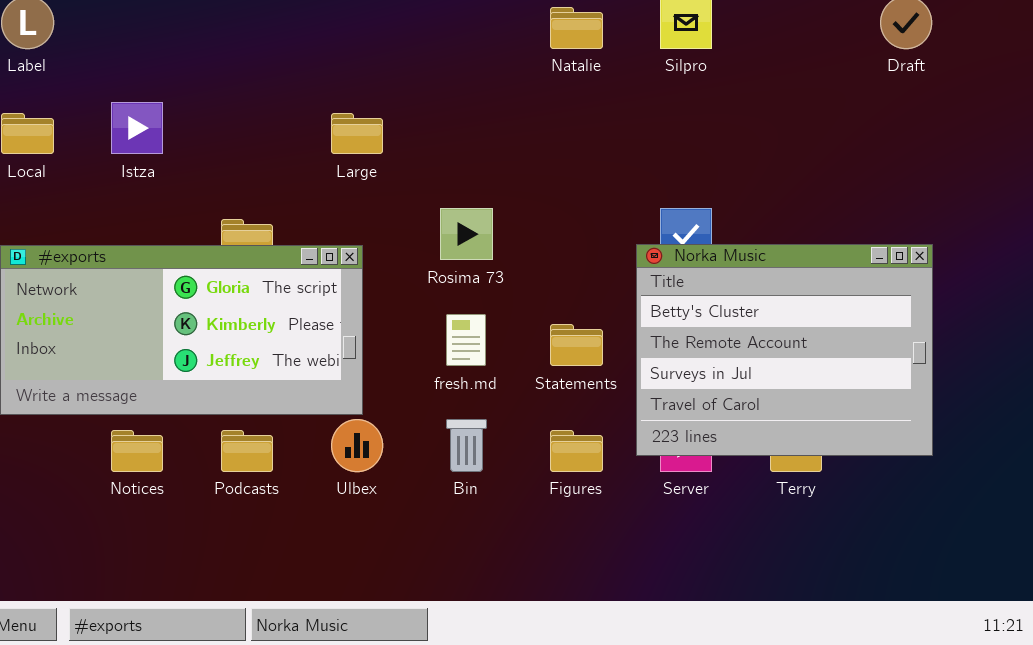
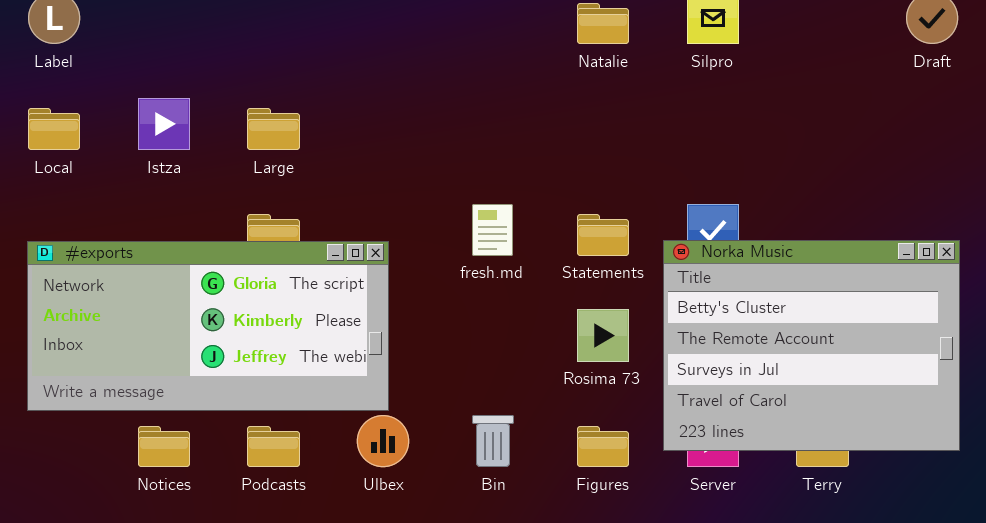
Large: [331,113,383,154] -> [247,108,300,150], moved
Rosima 73: [440,208,493,260] -> [577,309,629,362], moved
fresh.md: [446,314,486,366] -> [472,204,513,256], moved
Statements: [550,324,603,366] -> [577,214,629,256], moved

